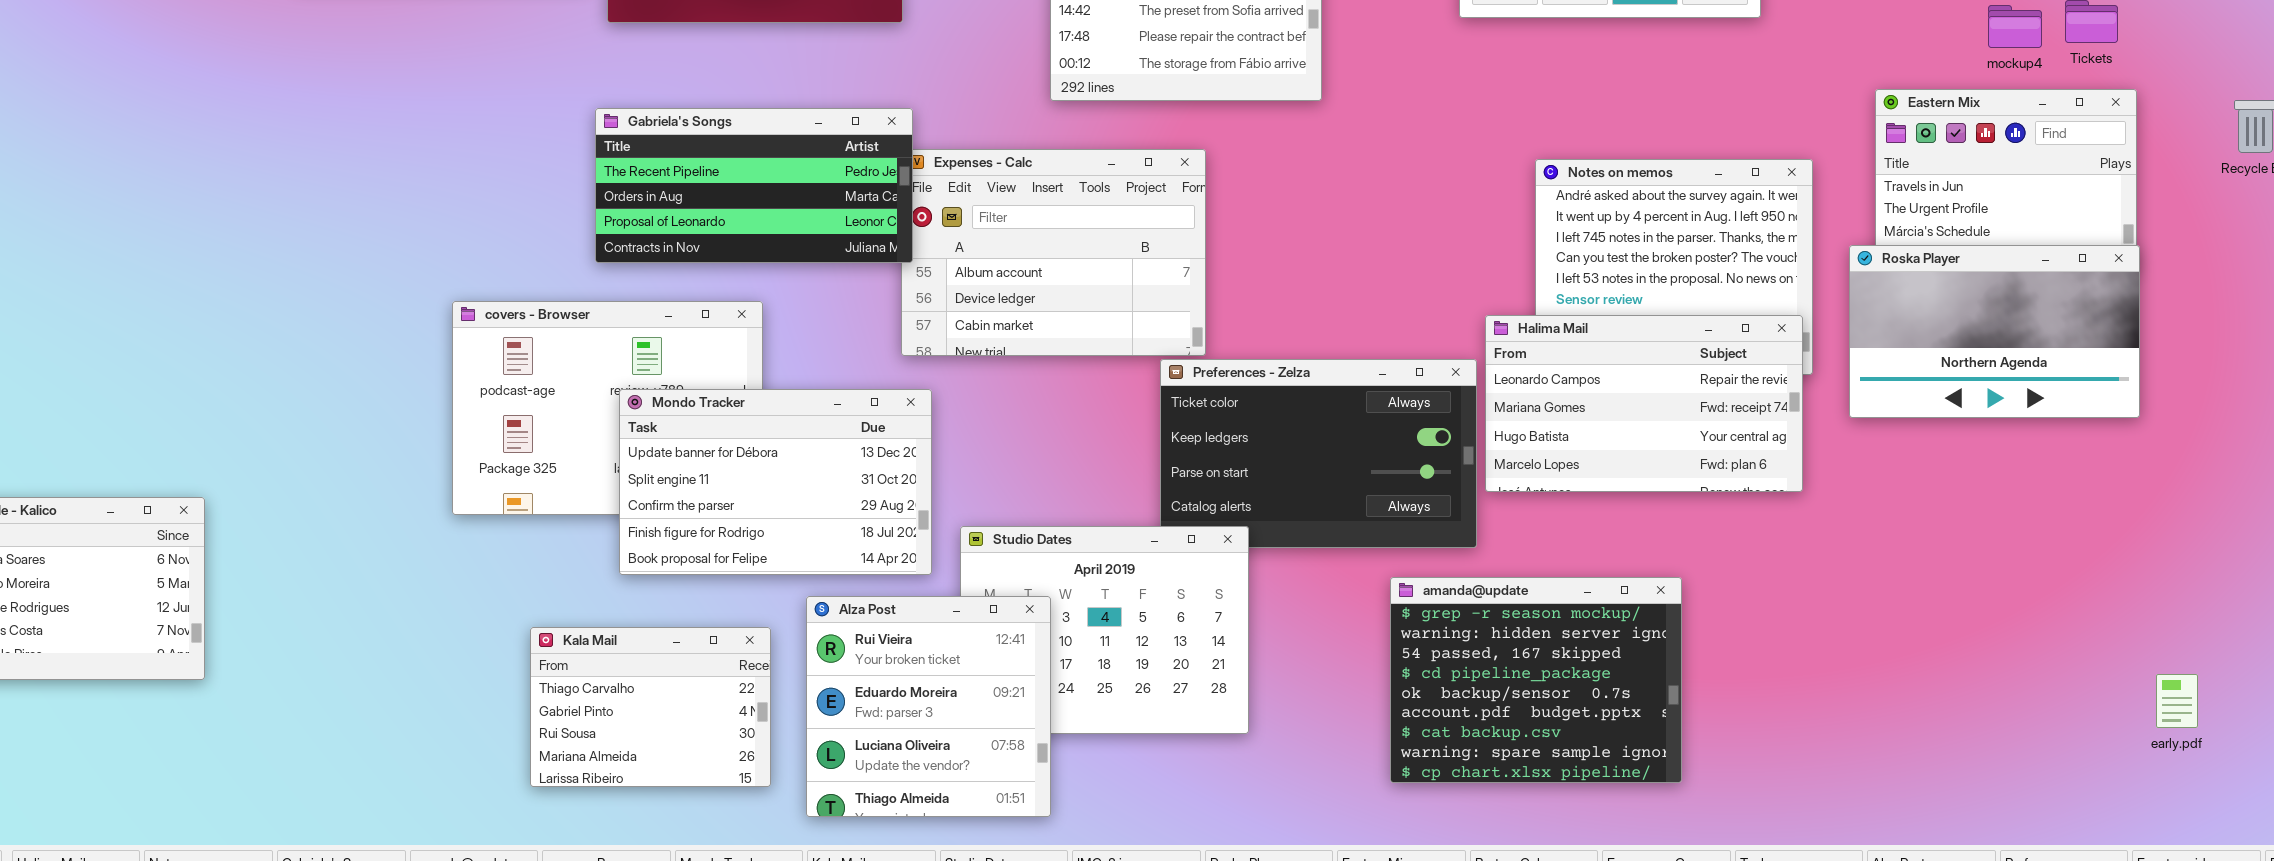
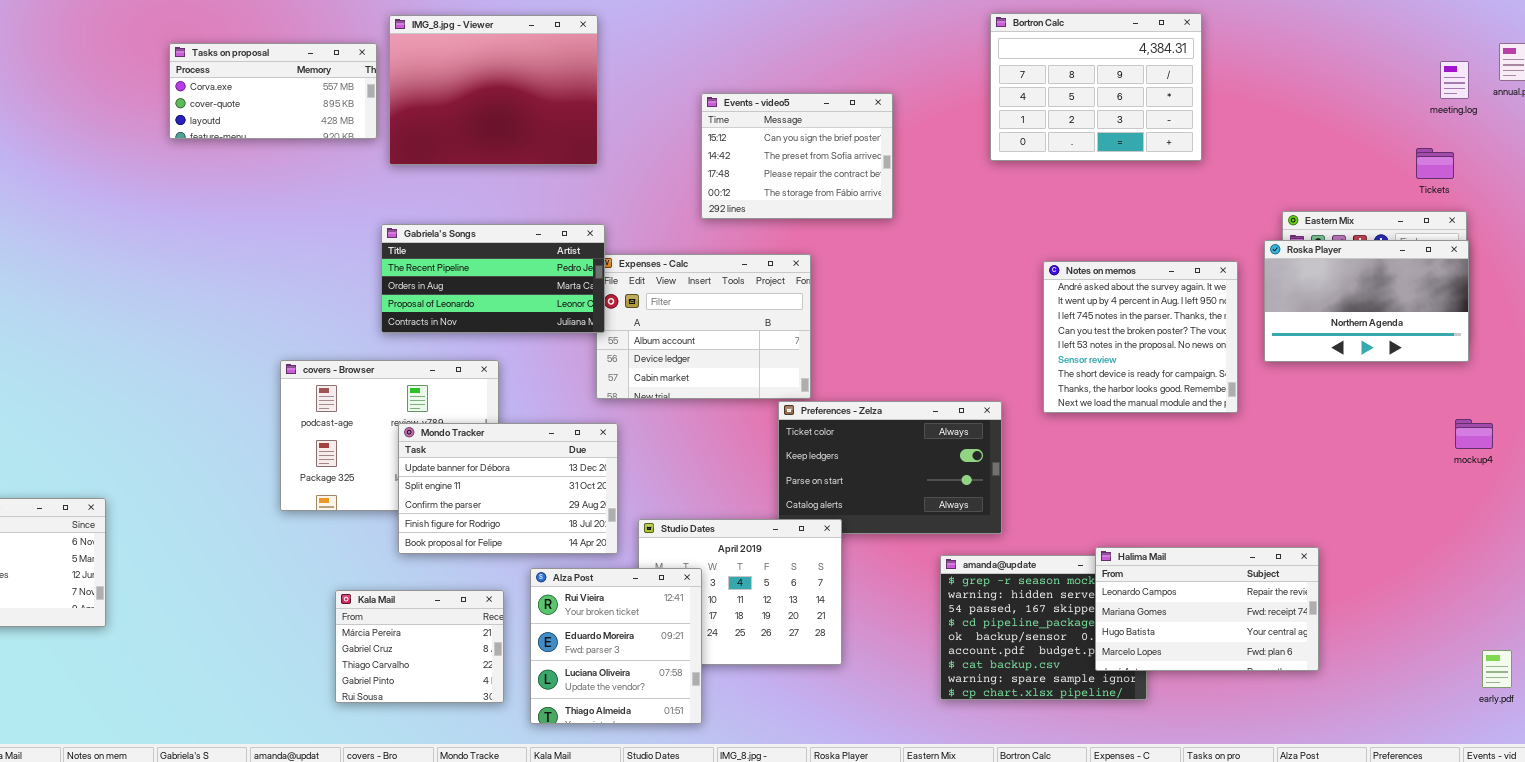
mockup4: [1988,5,2042,48] -> [1455,419,1493,449], moved
Roska Player: [1849,245,2140,418] -> [1264,240,1469,362], moved
Halima Mail: [1485,315,1803,492] -> [1095,547,1319,671], moved
Kala Mail: [530,627,771,787] -> [335,590,504,703], scrolled up 2 rows
early.pdf: [2156,674,2198,728] -> [1482,650,1512,688], moved

